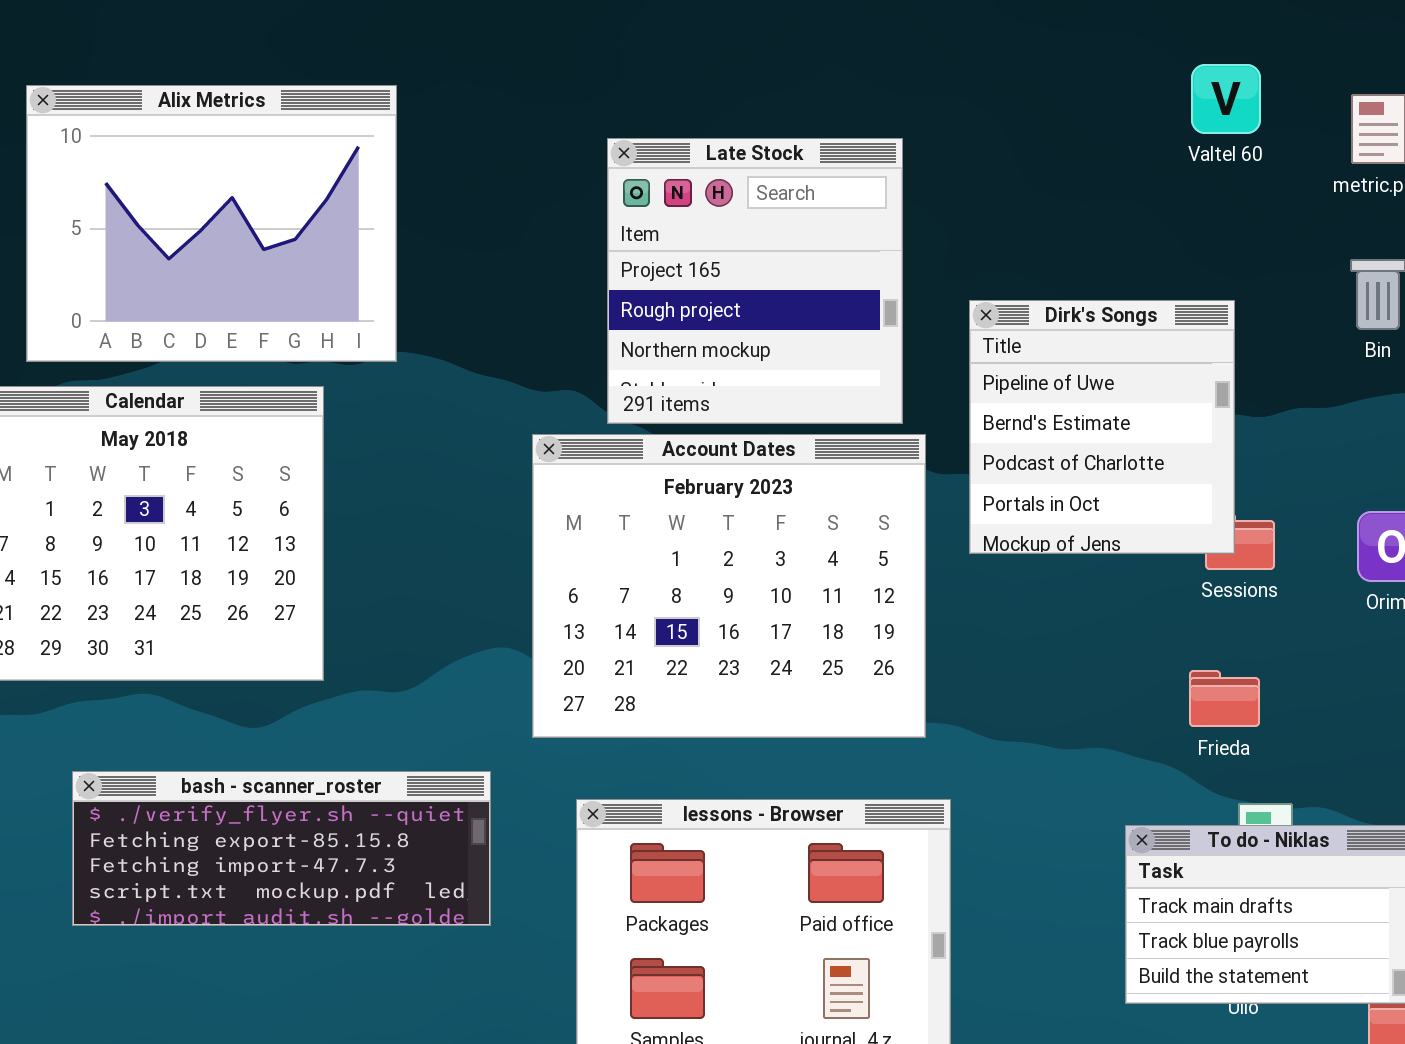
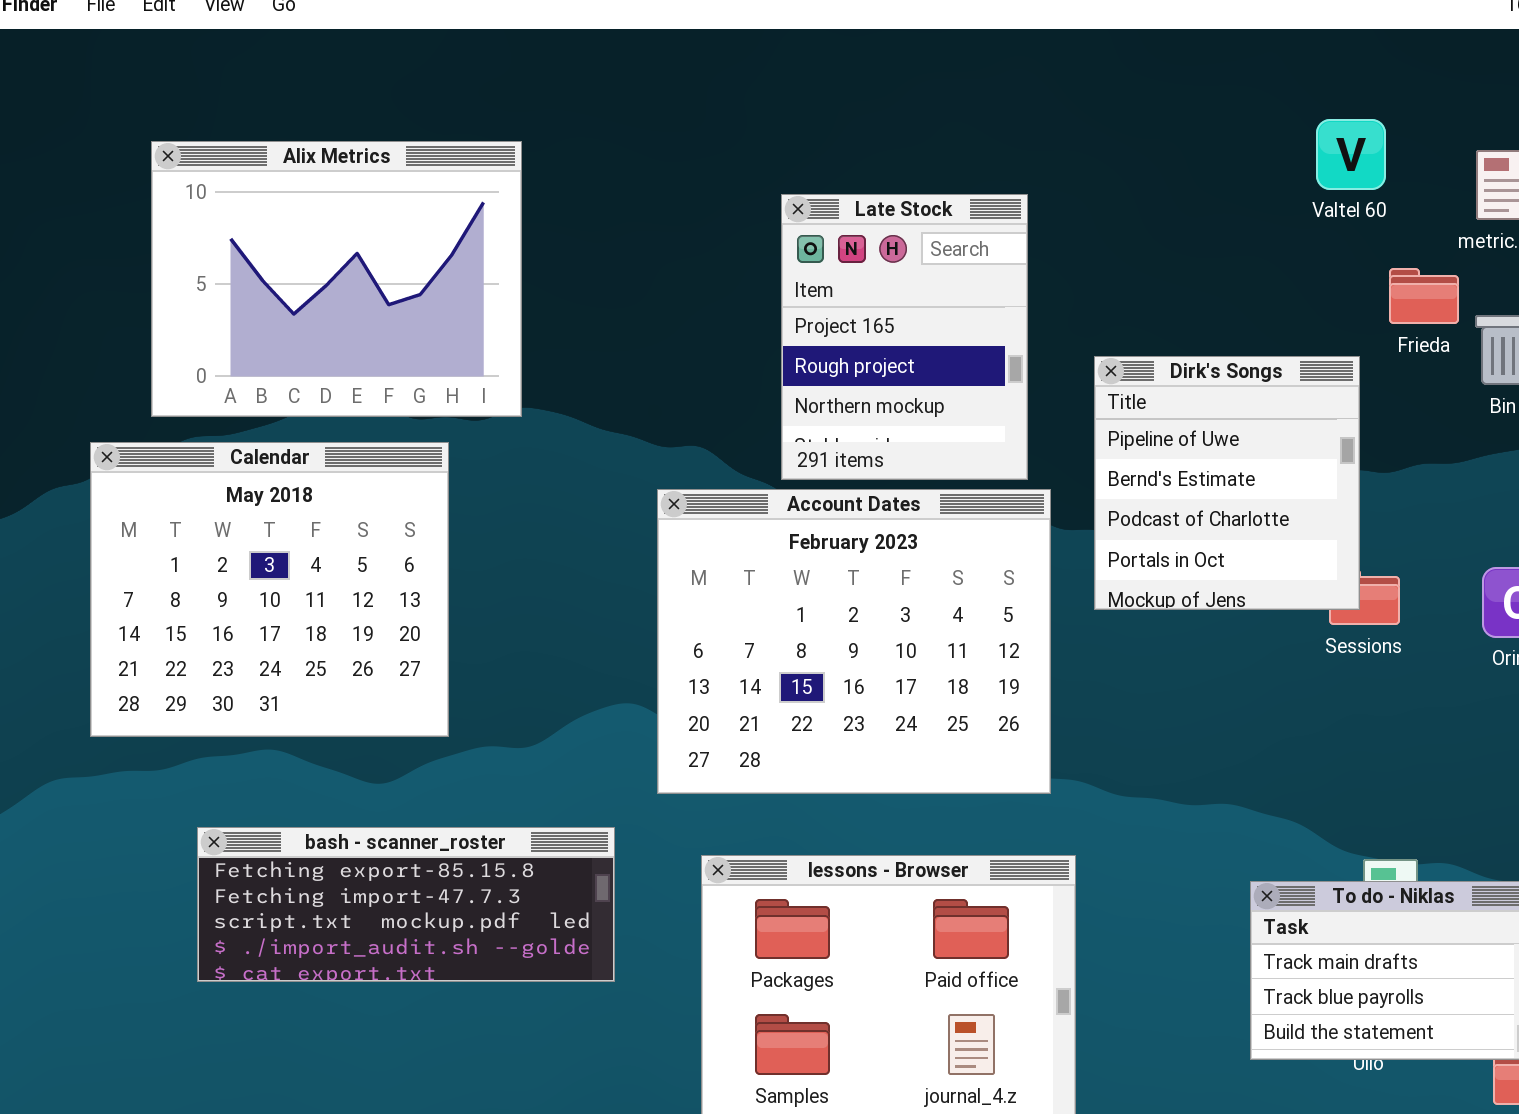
Late Stock: [607,138,903,424] -> [781,194,1028,480], resized
Frieda: [1189,670,1260,727] -> [1389,268,1459,324], moved
bash - scanner_roster: [72,771,491,926] -> [197,827,615,982], scrolled down 1 row

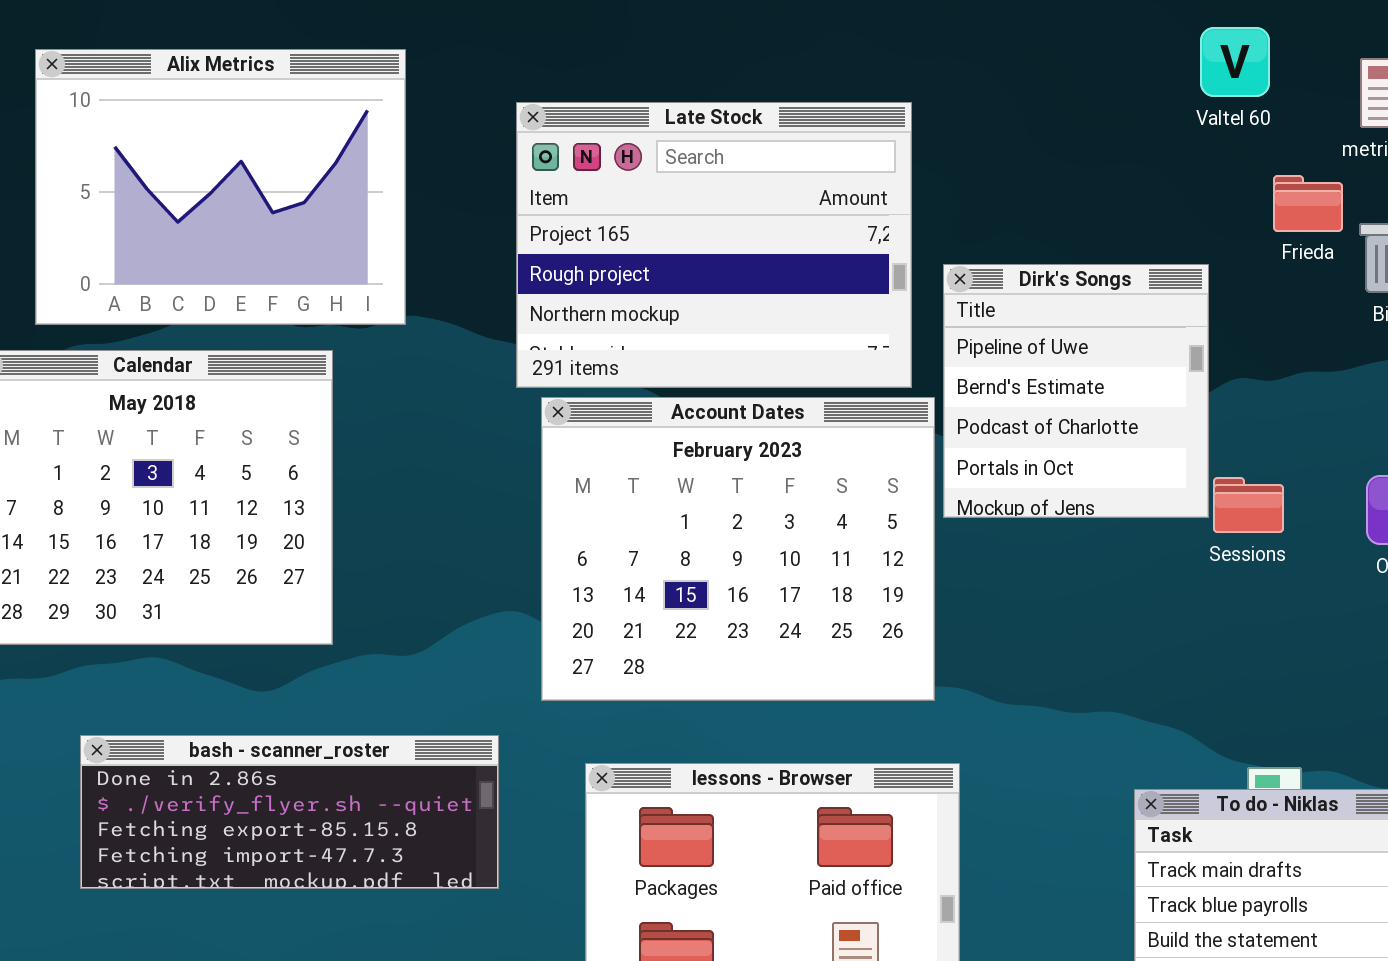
Late Stock: [781,194,1028,480] -> [516,102,912,388], resized
Dirk's Songs: [1094,356,1360,610] -> [943,264,1209,518], moved
bash - scanner_roster: [197,827,615,982] -> [80,735,499,889], scrolled up 2 rows

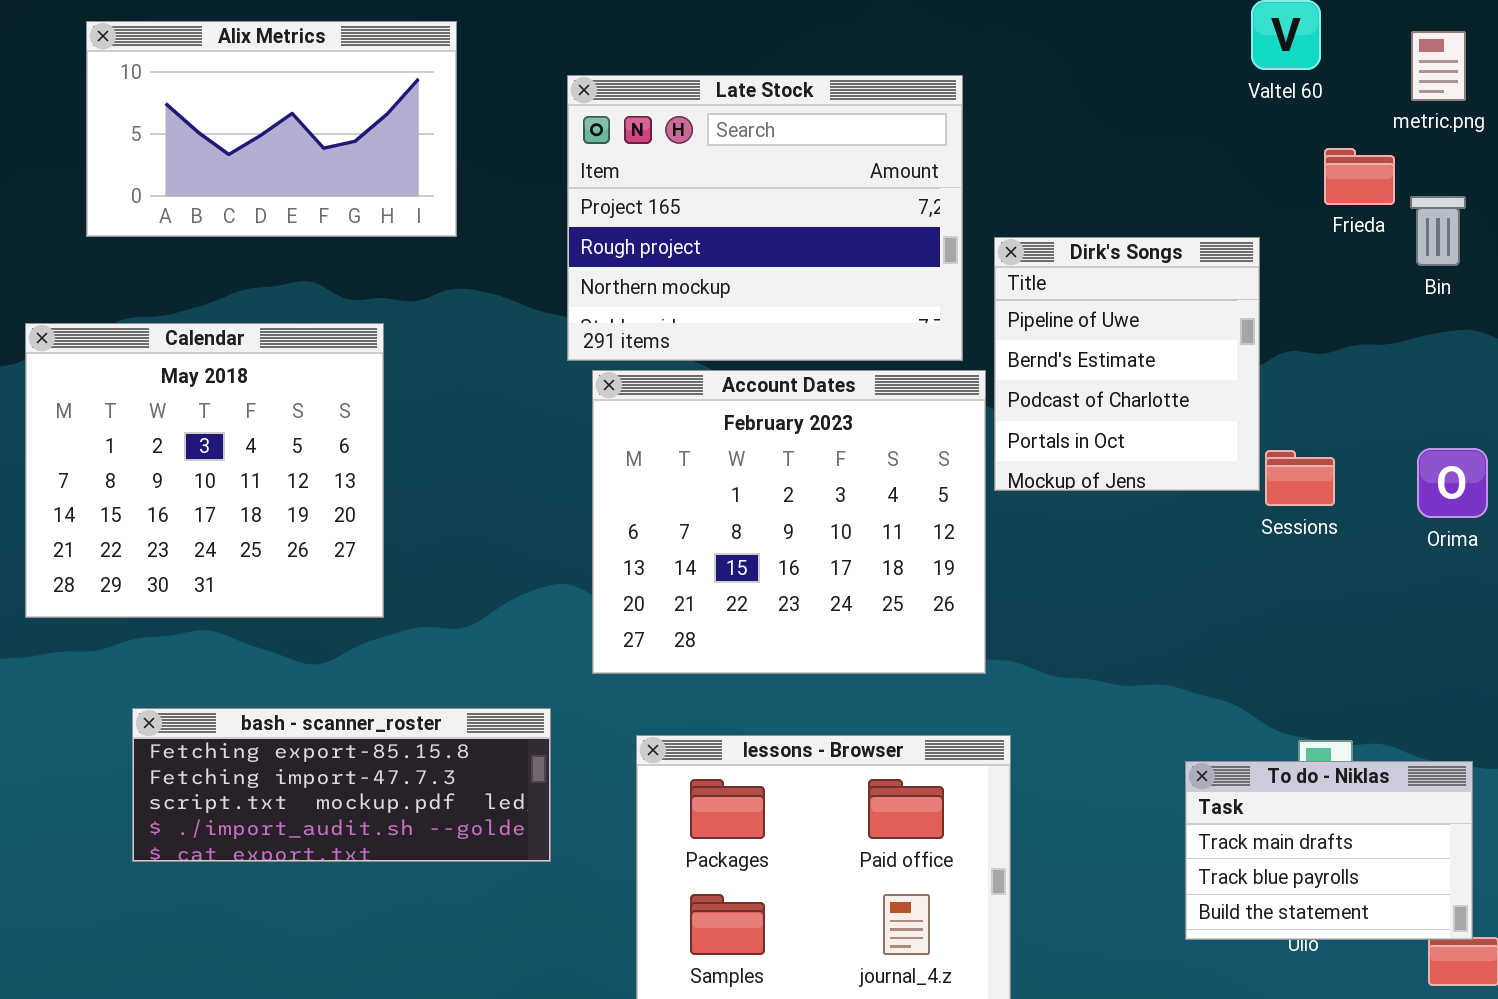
Alix Metrics: [35,49,406,325] -> [86,21,457,237], resized
bash - scanner_roster: [80,735,499,889] -> [132,708,551,862], scrolled down 2 rows

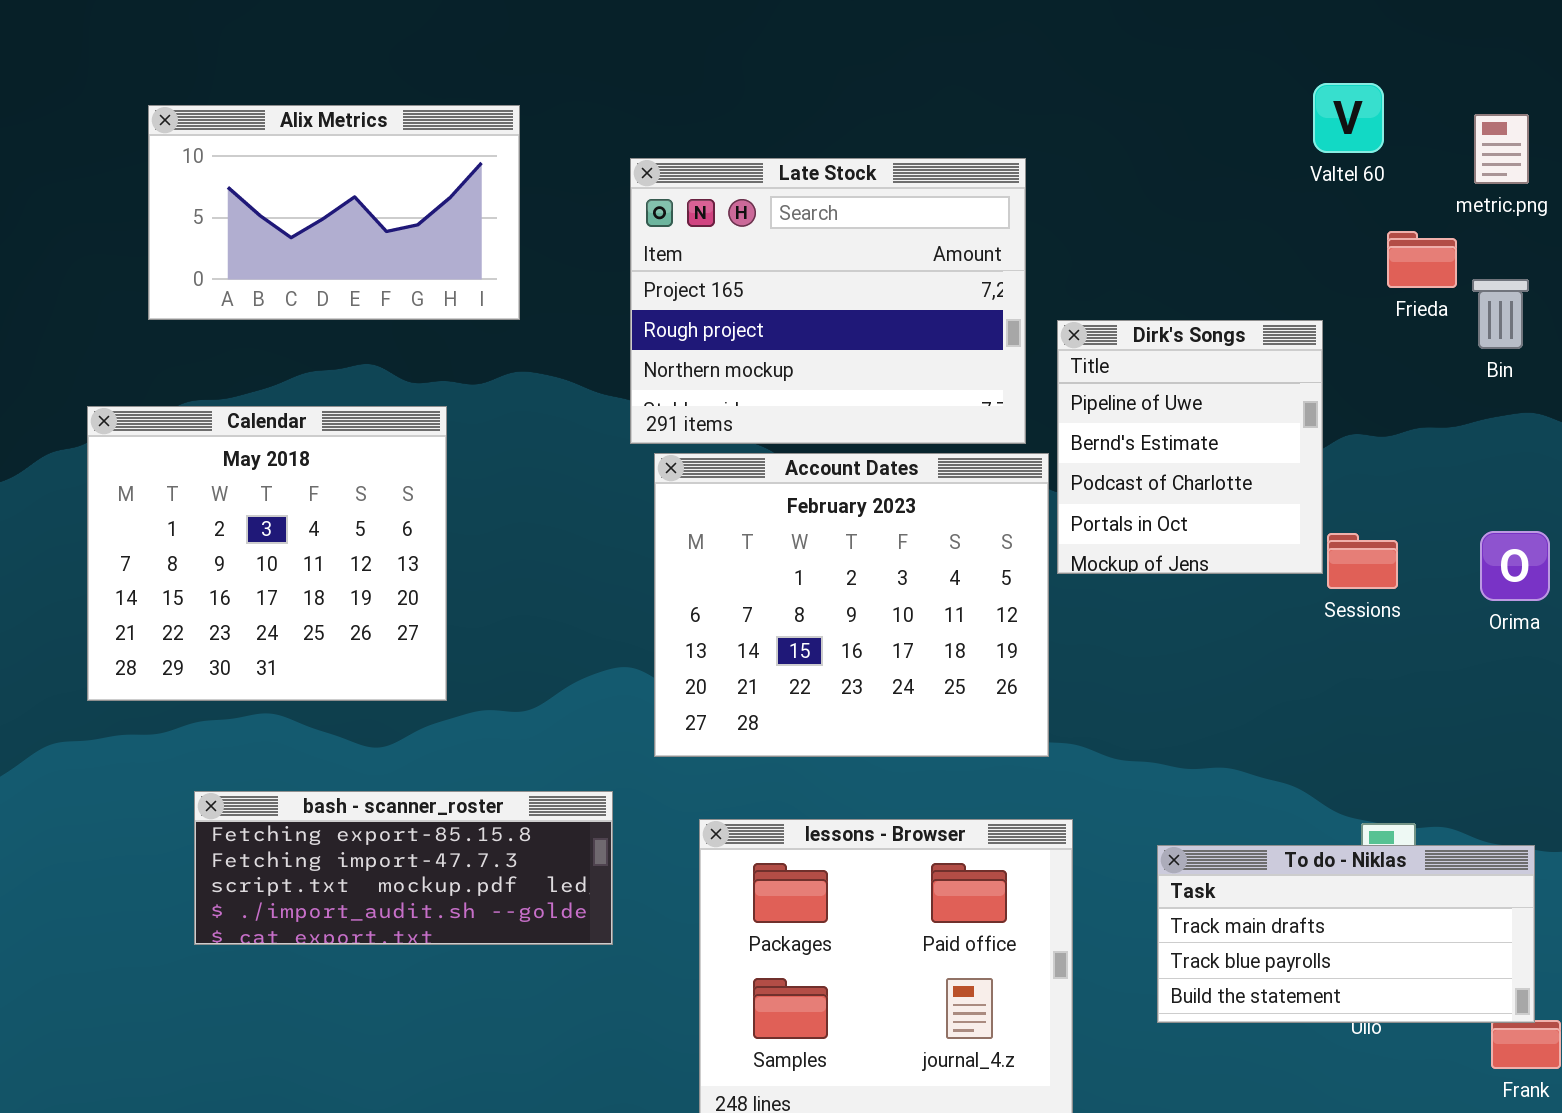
To do - Niklas: [1185,761,1473,940] -> [1157,845,1535,1023], resized

